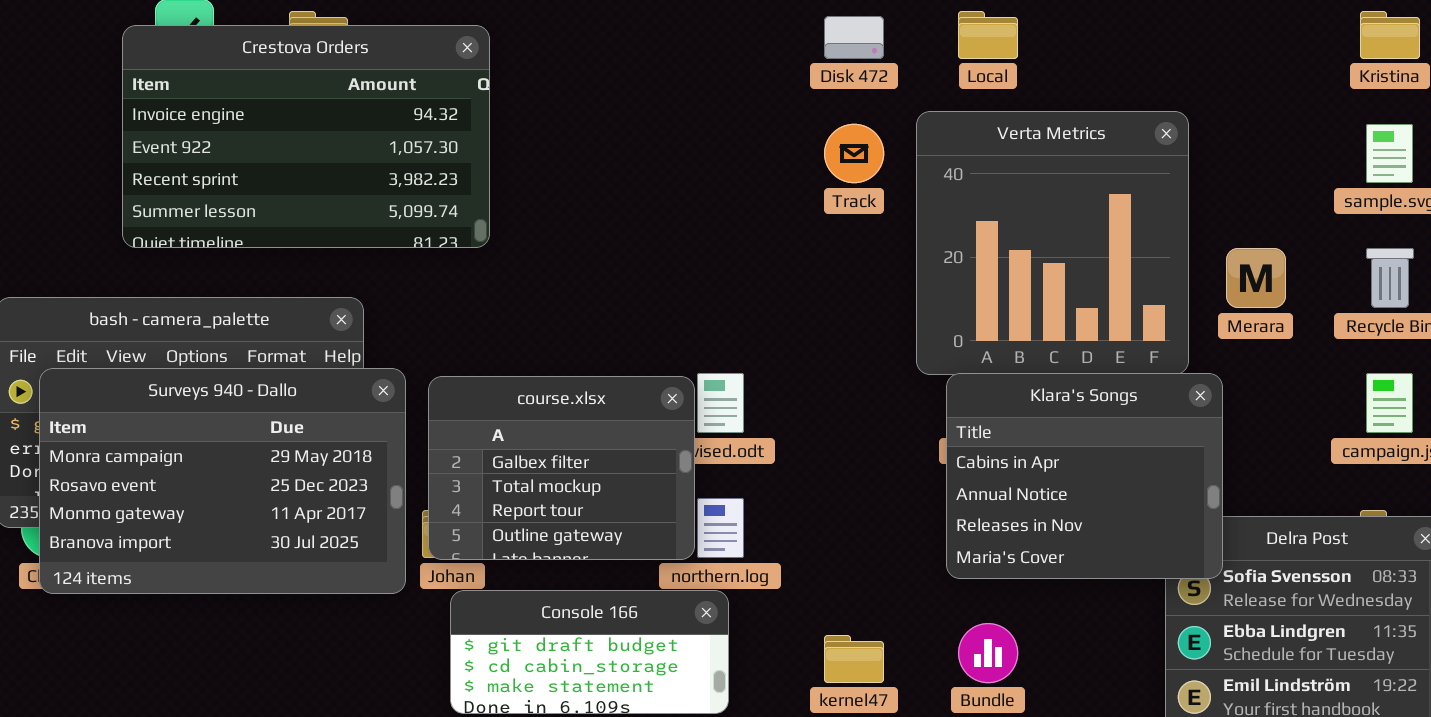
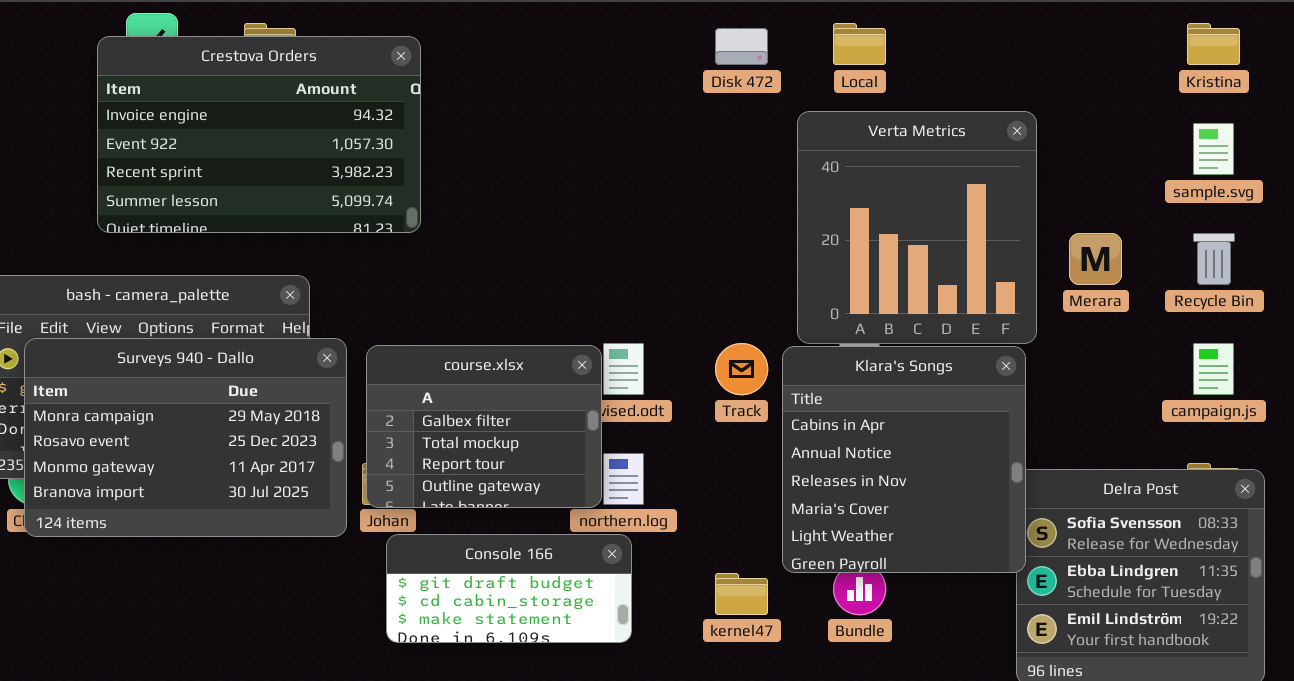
Track: [824,124,884,183] -> [715,343,768,395], moved
Klara's Songs: [946,373,1223,579] -> [782,346,1026,573], moved, resized

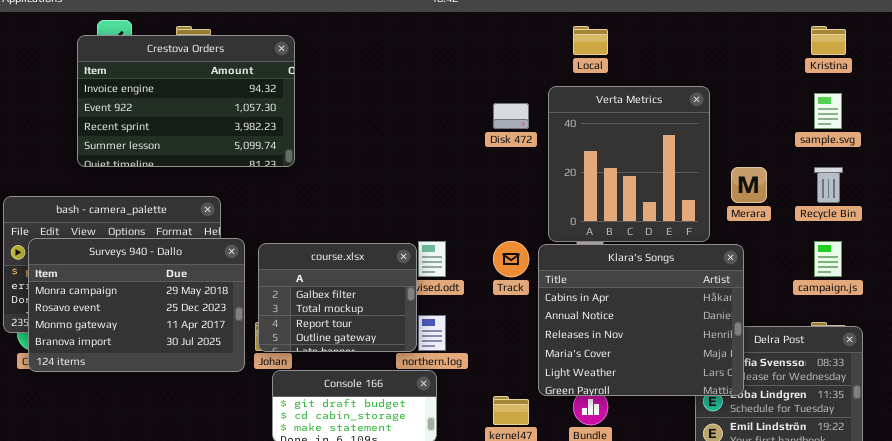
Disk 472: [715,28,768,65] -> [493,103,529,129], moved
Klara's Songs: [782,346,1026,573] -> [538,244,744,396], resized

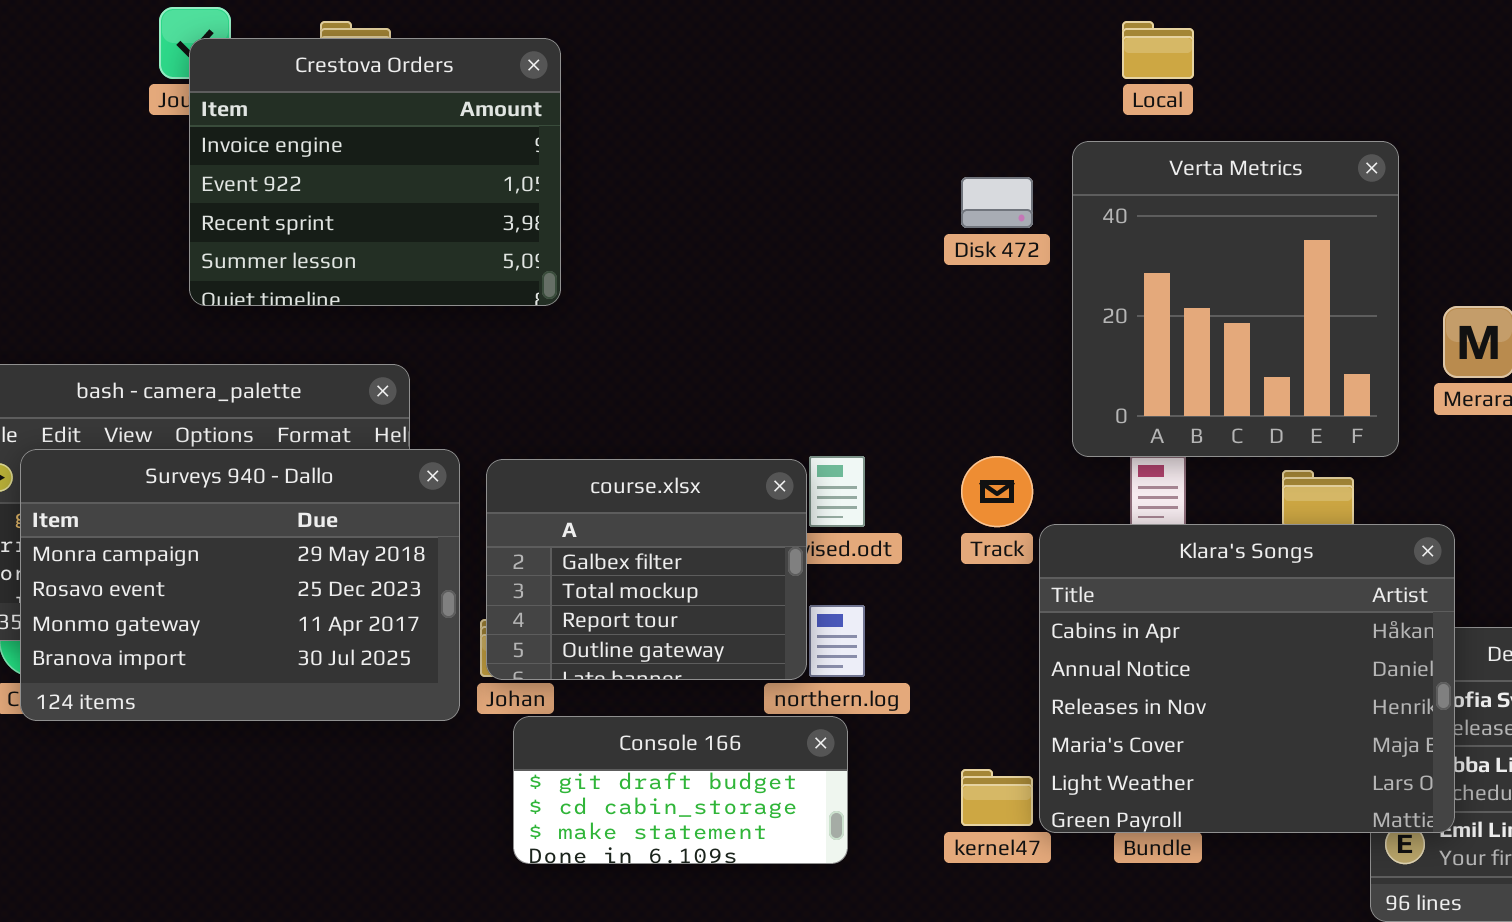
Crestova Orders: [77,35,295,167] -> [189,38,561,306], resized
Klara's Songs: [538,244,744,396] -> [1039,524,1455,833], moved

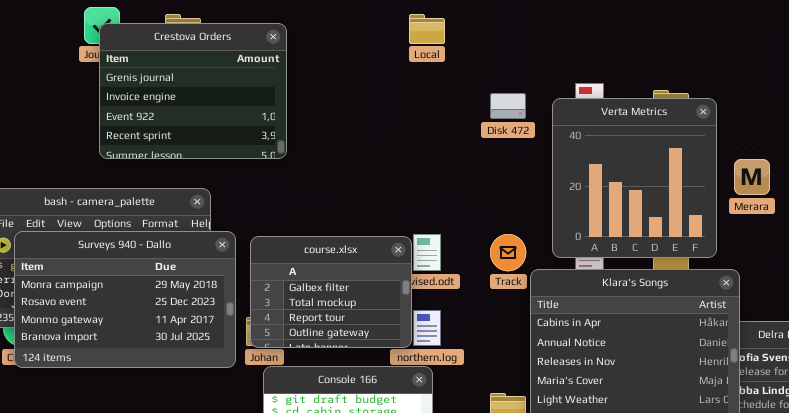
Local: [1122,21,1194,79] -> [409,14,445,44], moved
Crestova Orders: [189,38,561,306] -> [99,23,287,159], scrolled up 1 row
Verta Metrics: [1072,141,1399,457] -> [552,98,717,258], moved

